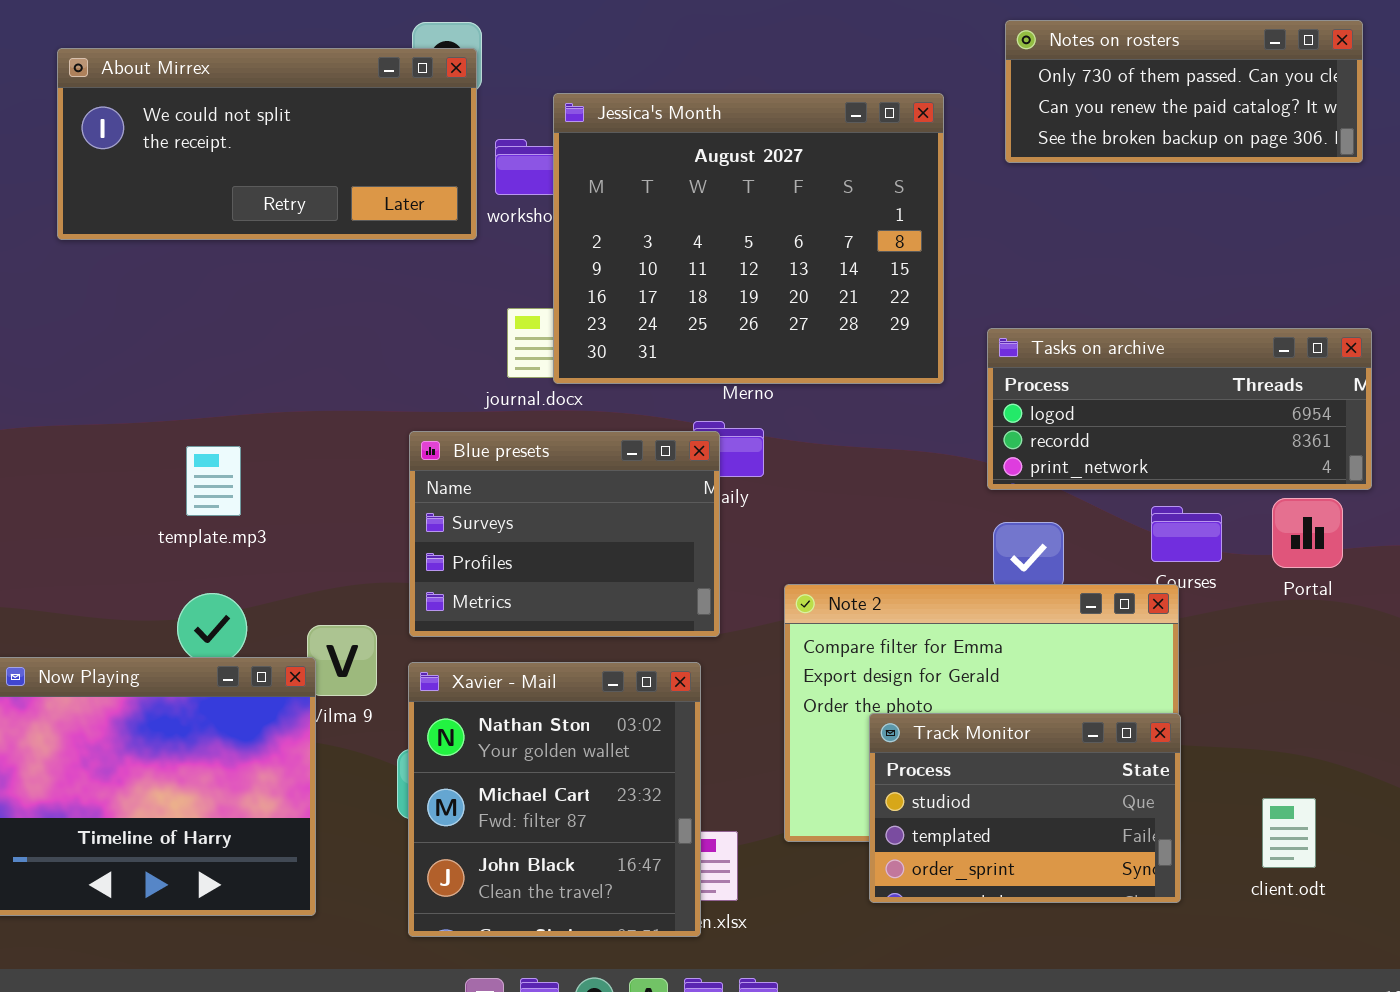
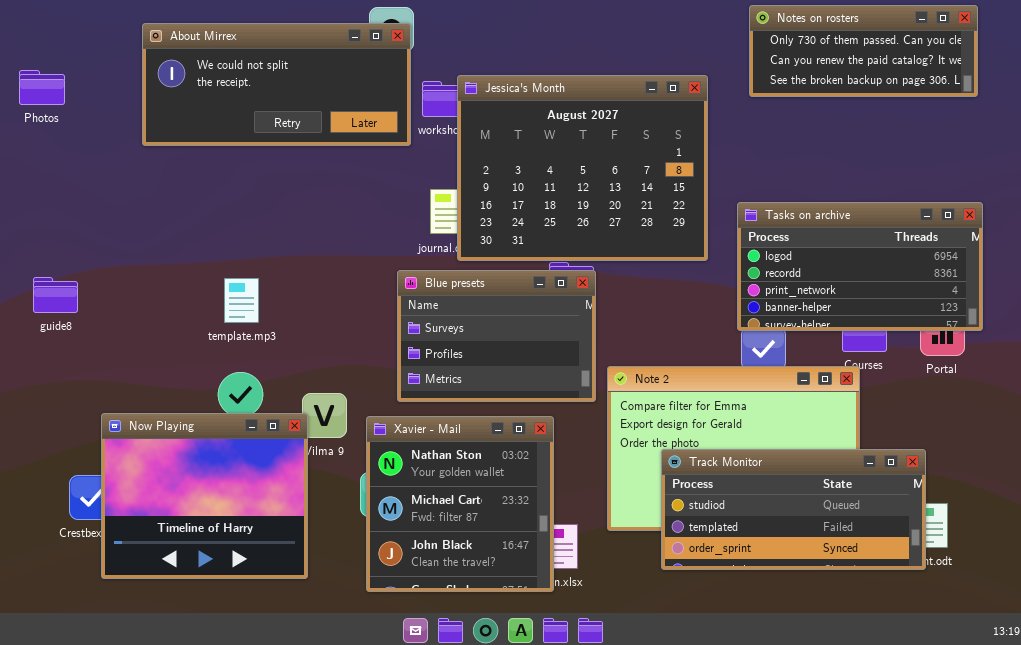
Jessica's Month: [553,93,944,384] -> [457,75,708,261], moved
Tasks on archive: [987,328,1372,490] -> [737,202,983,331], resized
Blue presets: [409,431,720,637] -> [397,270,596,402], moved
Track Monitor: [869,713,1181,903] -> [661,449,926,570], resized

